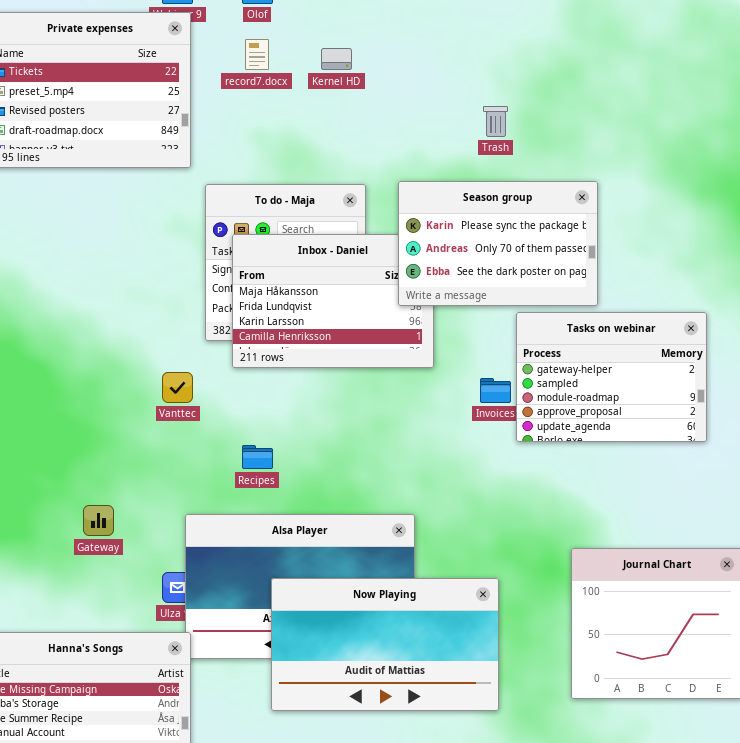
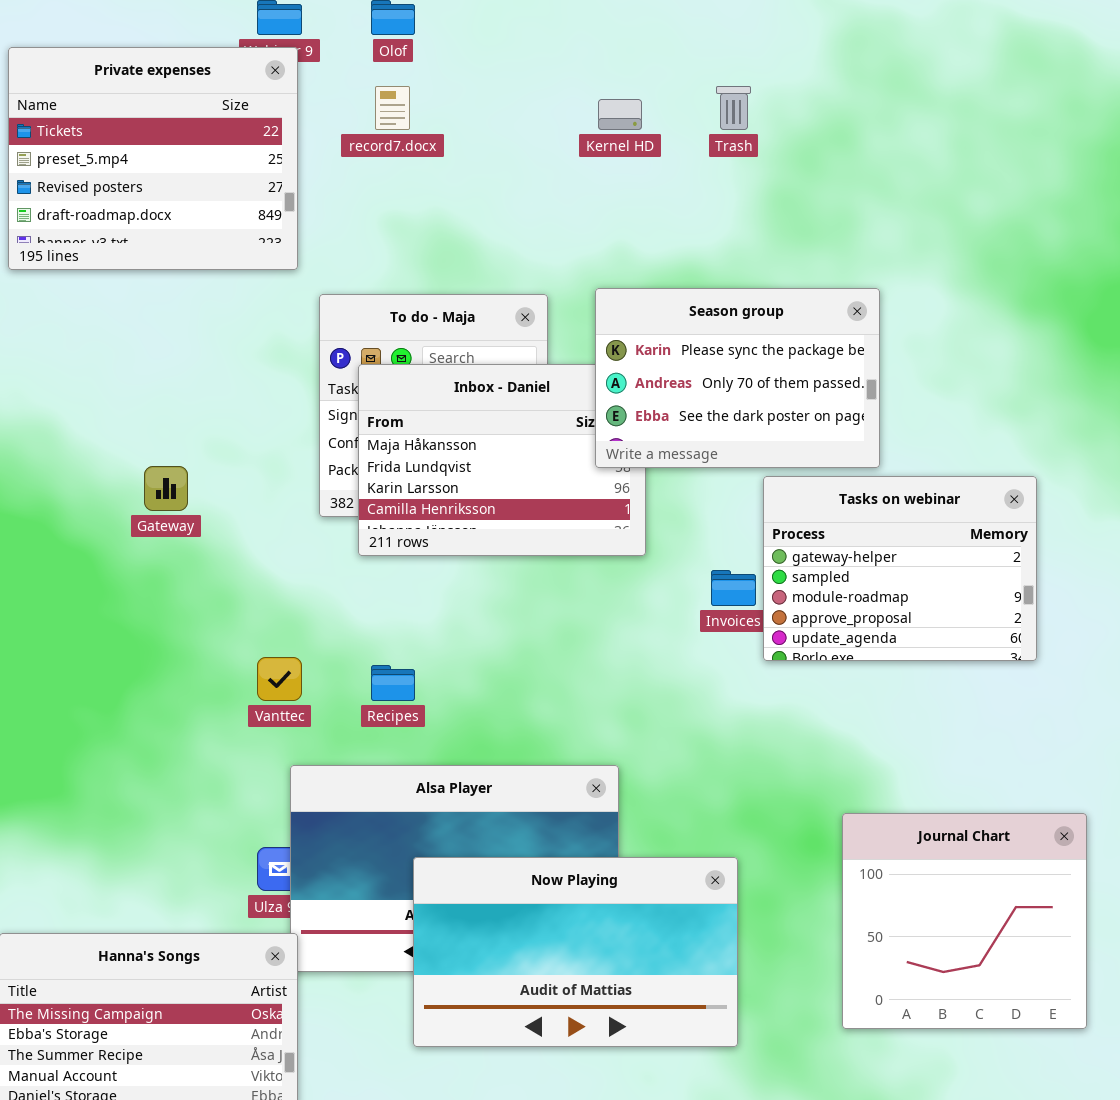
Kernel HD: [321,48,352,70] -> [598,99,642,130], moved
Trash: [483,106,508,137] -> [716,86,751,130], moved
Vanttec: [162,372,193,403] -> [257,657,302,701], moved
Gateway: [83,505,114,536] -> [144,466,188,511], moved

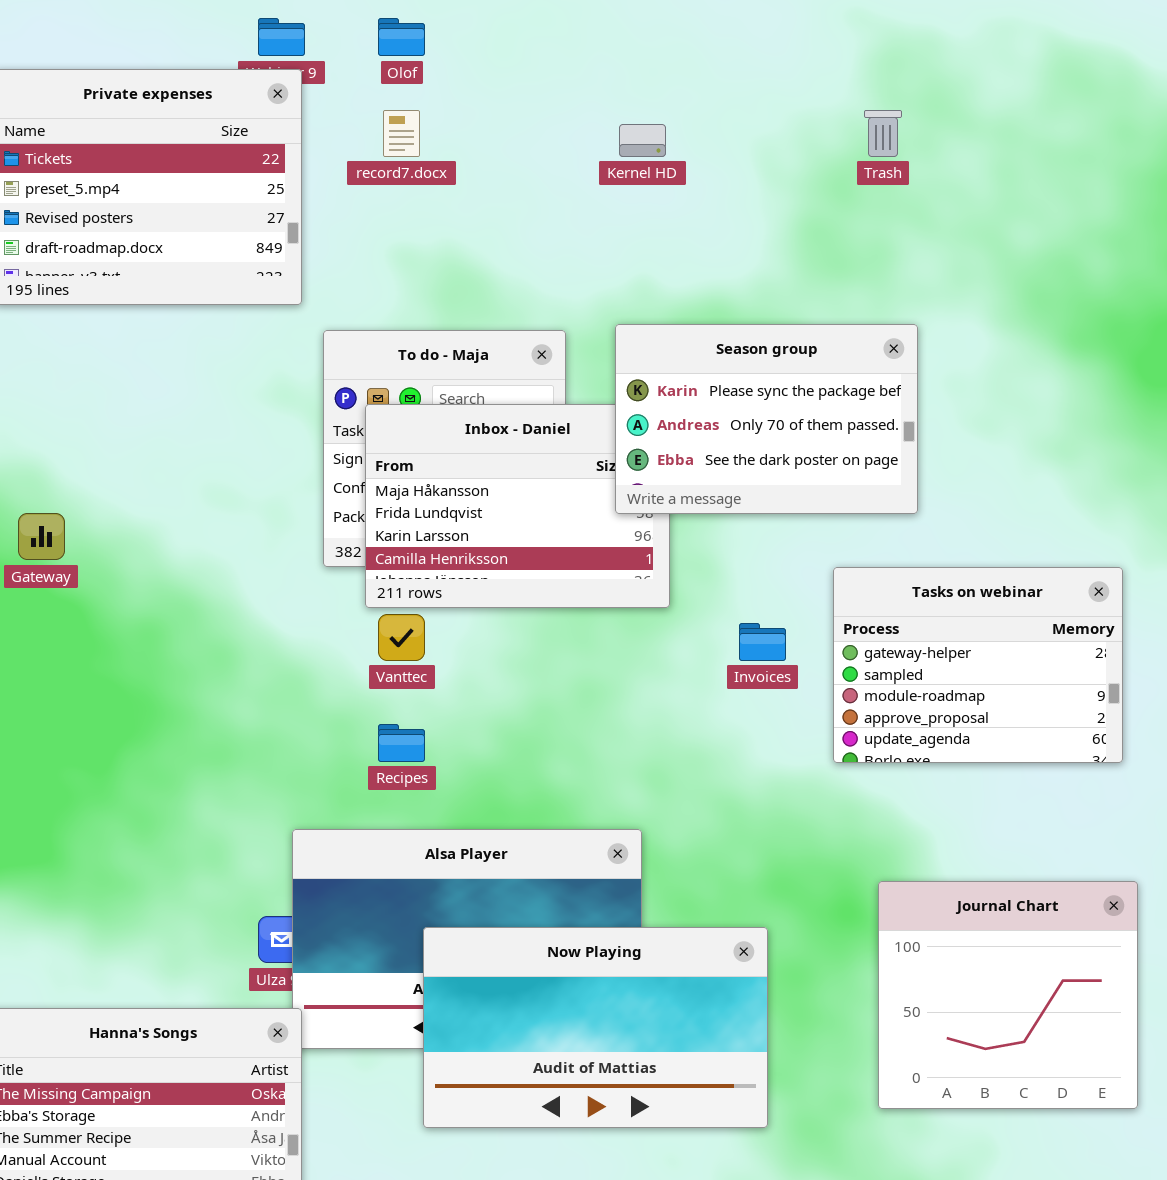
Trash: [716,86,751,130] -> [864,110,902,157], moved
Gateway: [144,466,188,511] -> [18,513,65,560], moved
Tasks on webinar: [763,476,1037,661] -> [833,567,1123,763], moved
Vanttec: [257,657,302,701] -> [378,614,425,661], moved

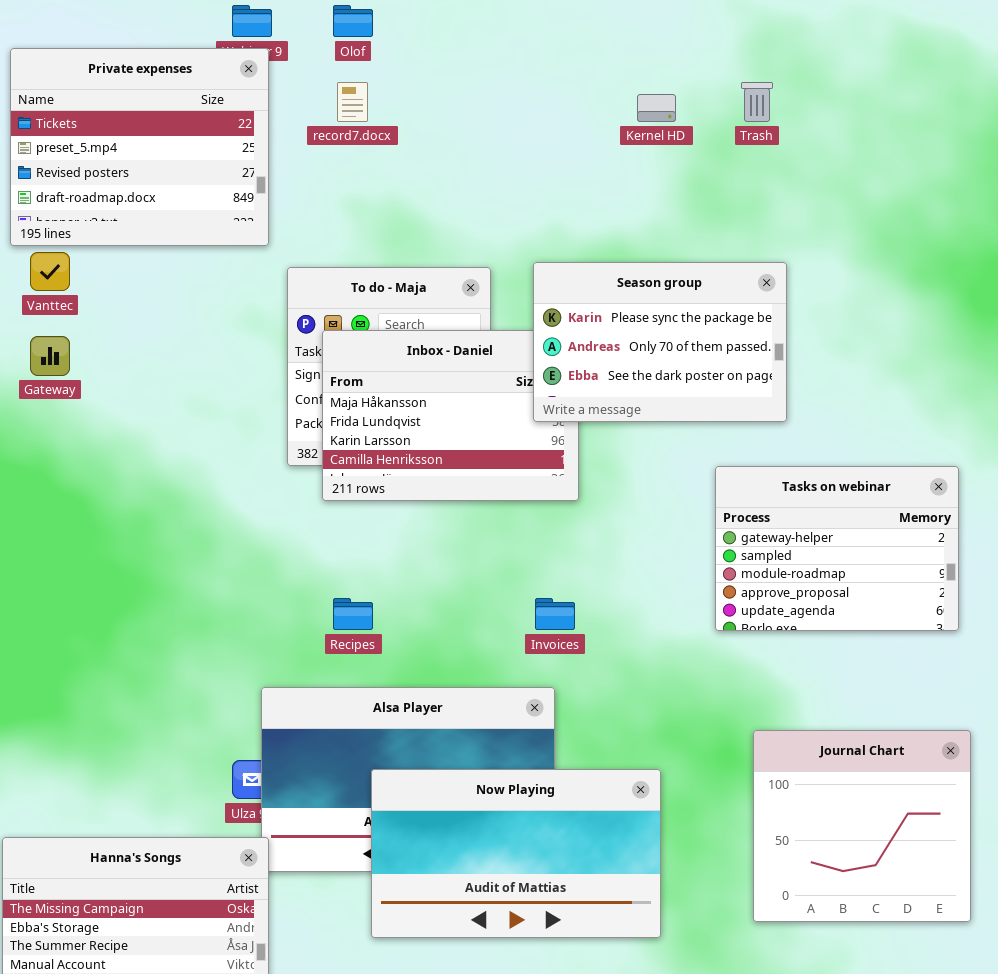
Kernel HD: [619,124,666,157] -> [637,94,676,122], moved
Gateway: [18,513,65,560] -> [30,336,70,376], moved
Vanttec: [378,614,425,661] -> [30,252,70,291], moved
Invoices: [739,623,786,661] -> [535,598,575,630], moved

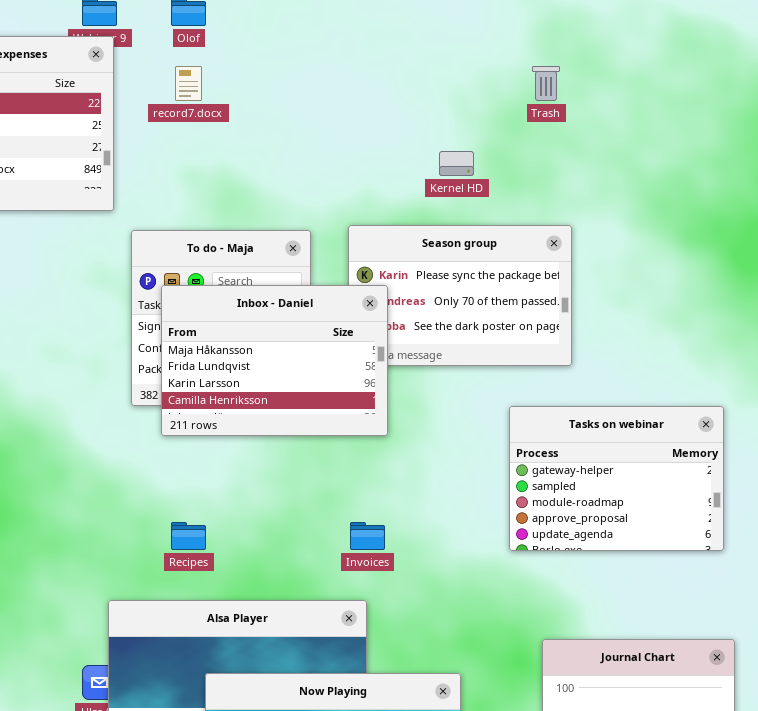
Kernel HD: [637,94,676,122] -> [439,151,474,176], moved
Inbox - Daniel: [322,330,579,501] -> [161,285,388,436], raised

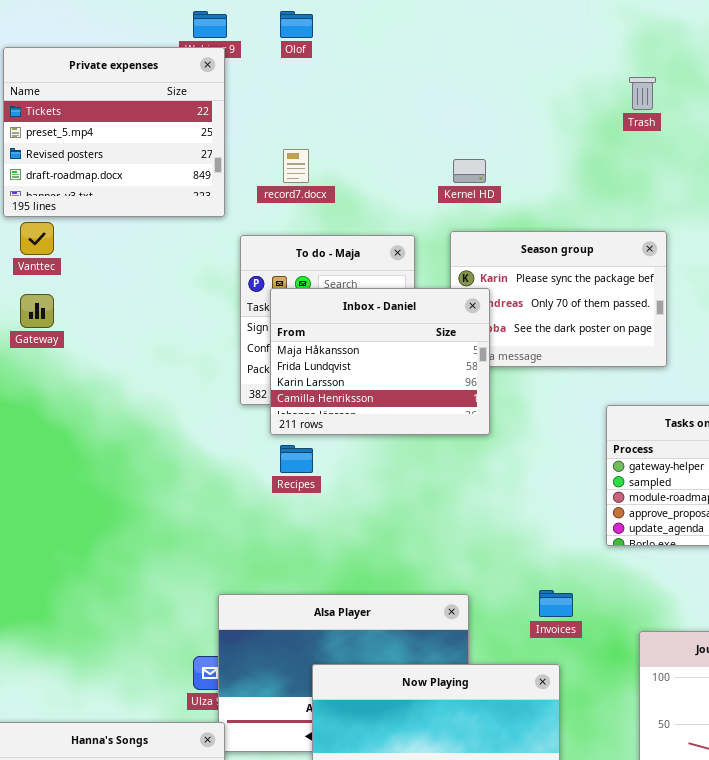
record7.docx: [175,66,202,101] -> [283,149,309,183], moved
Kernel HD: [439,151,474,176] -> [453,159,486,183], moved
Recipes: [171,522,206,550] -> [280,445,313,473], moved
Invoices: [350,522,385,550] -> [539,590,573,617], moved

